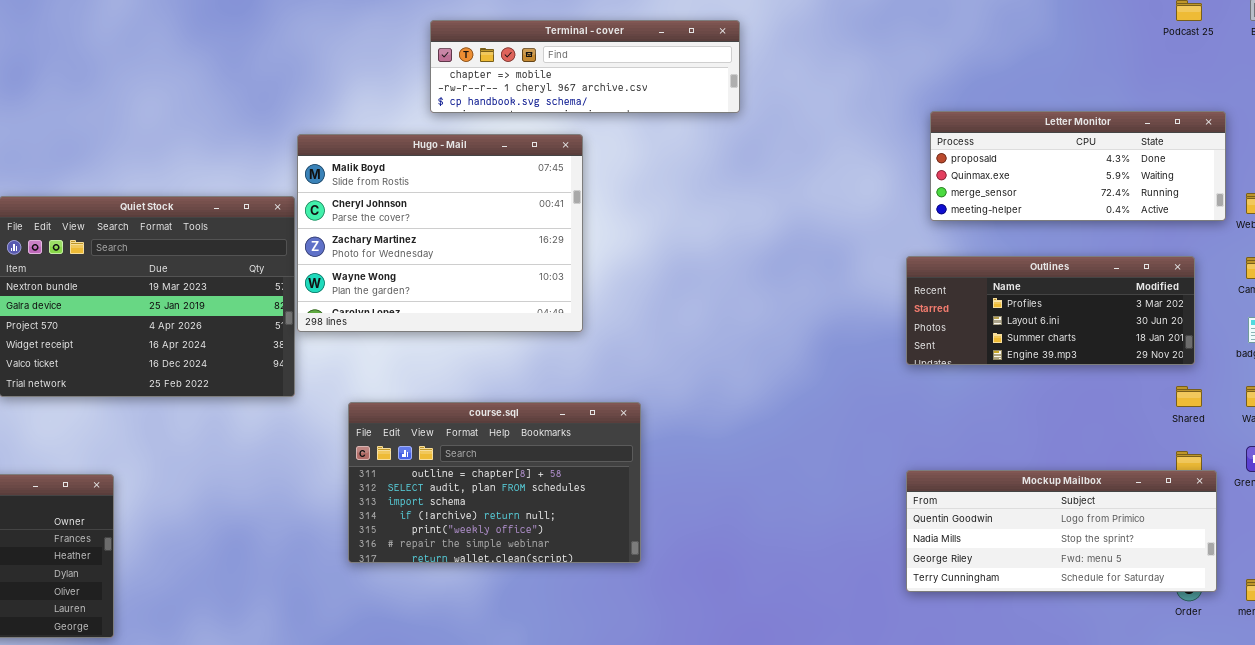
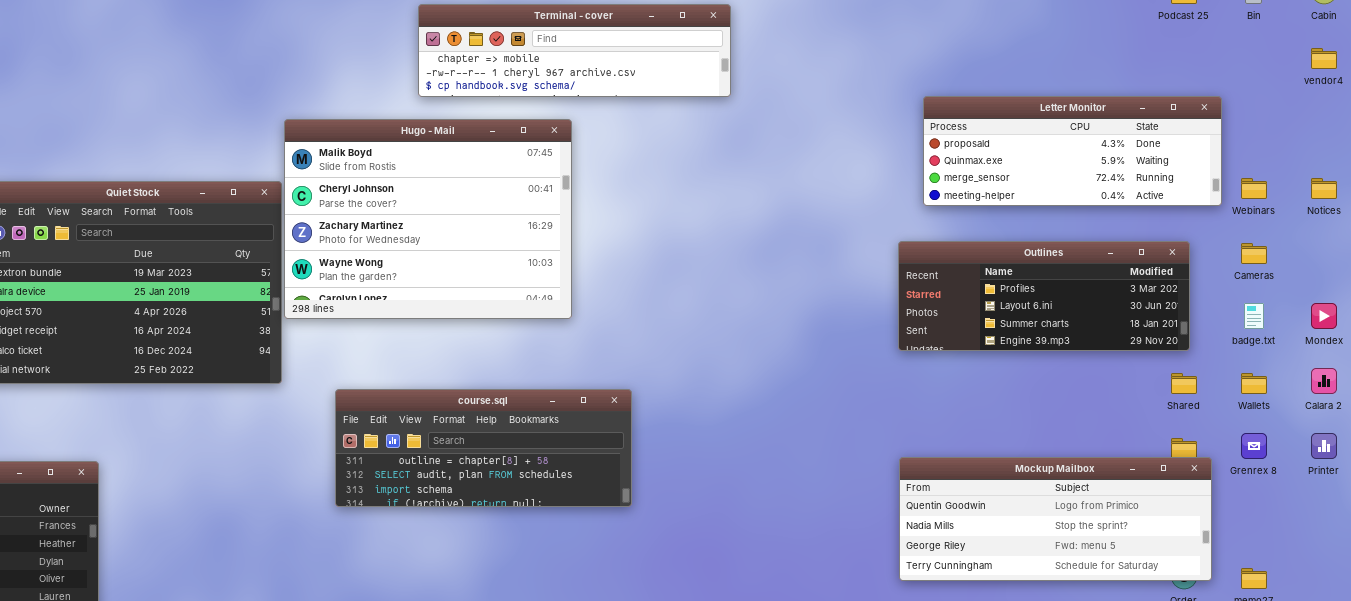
course.sql: [348,402,641,563] -> [335,389,632,507], resized

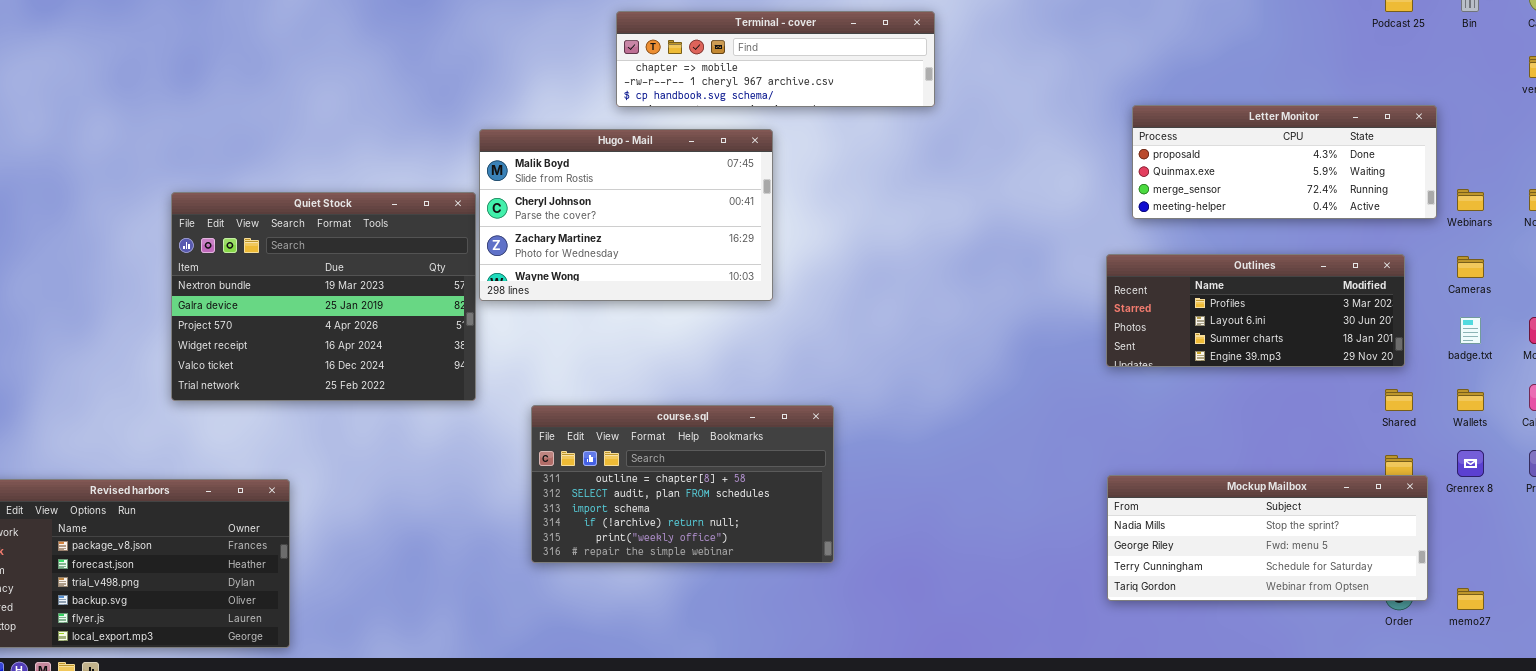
Hugo - Mail: [284,119,572,319] -> [479,129,773,301], resized
course.sql: [335,389,632,507] -> [531,405,834,563], resized
Mockup Mailbox: [899,457,1212,581] -> [1107,475,1428,601], scrolled down 1 row

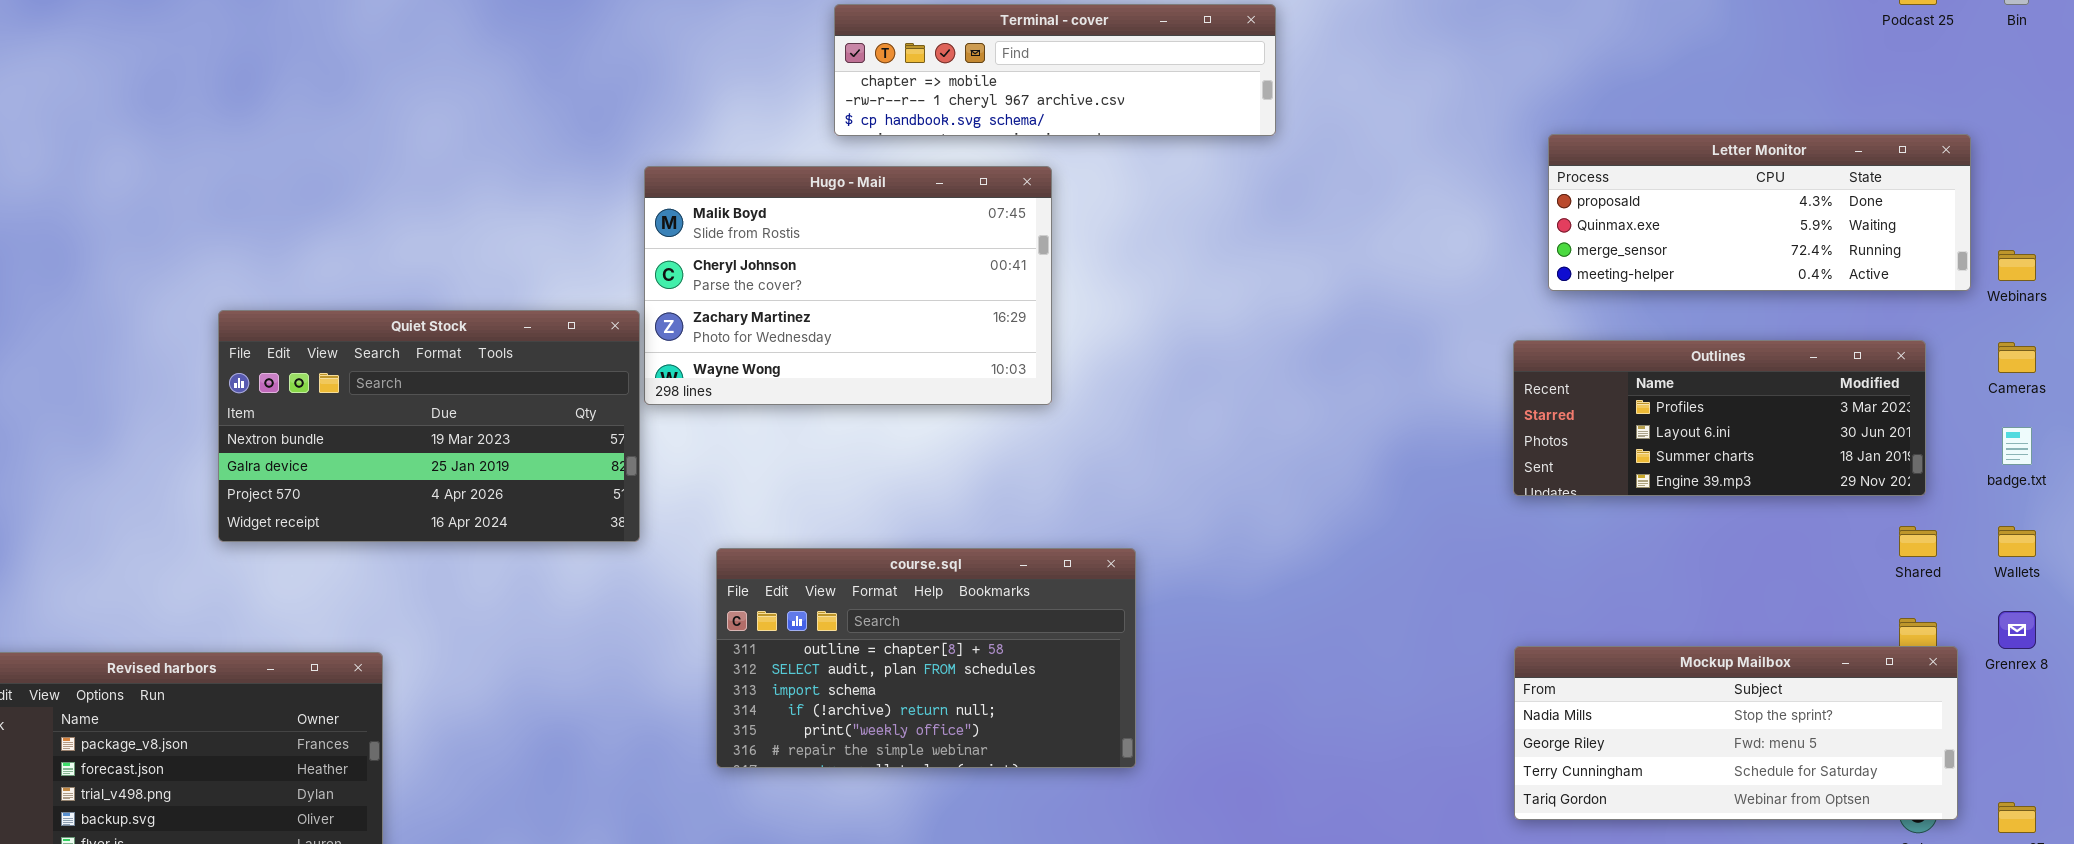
Quiet Stock: [171,192,476,401] -> [218,310,640,542], resized

